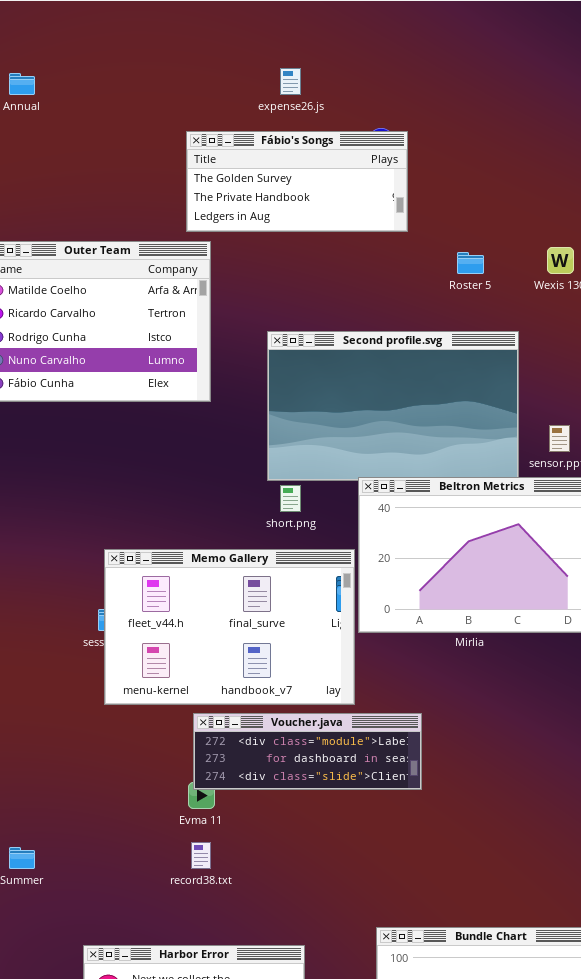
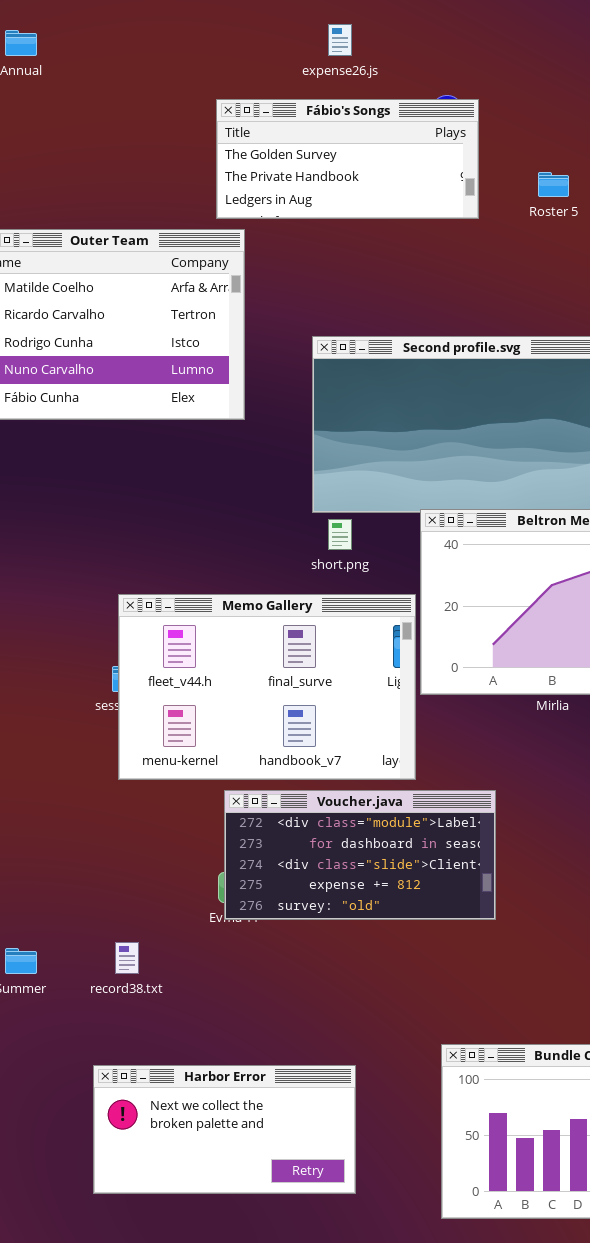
Roster 5: [457,252,484,274] -> [538,172,569,197], moved
Voucher.java: [193,713,422,790] -> [224,790,496,920], resized
record38.txt: [191,842,211,869] -> [115,942,139,974], moved

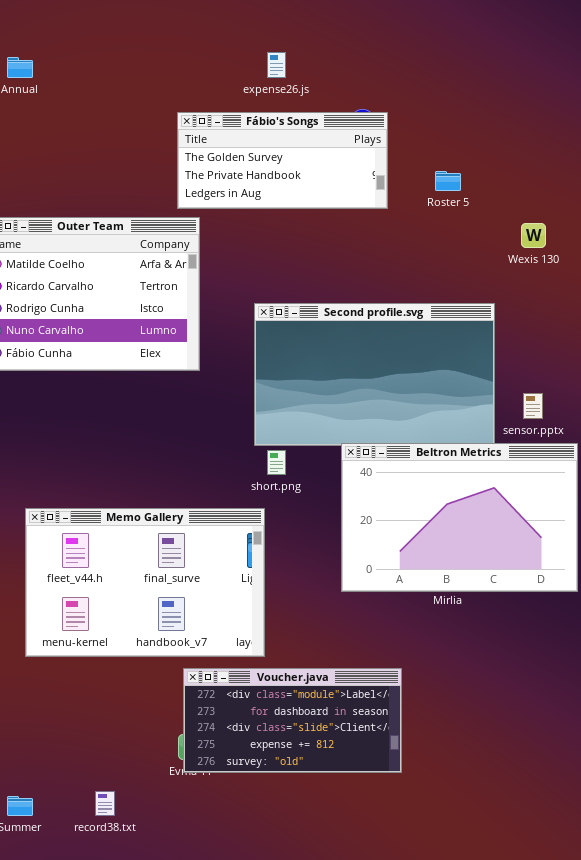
Memo Gallery: [118,594,416,780] -> [25,508,265,657], moved

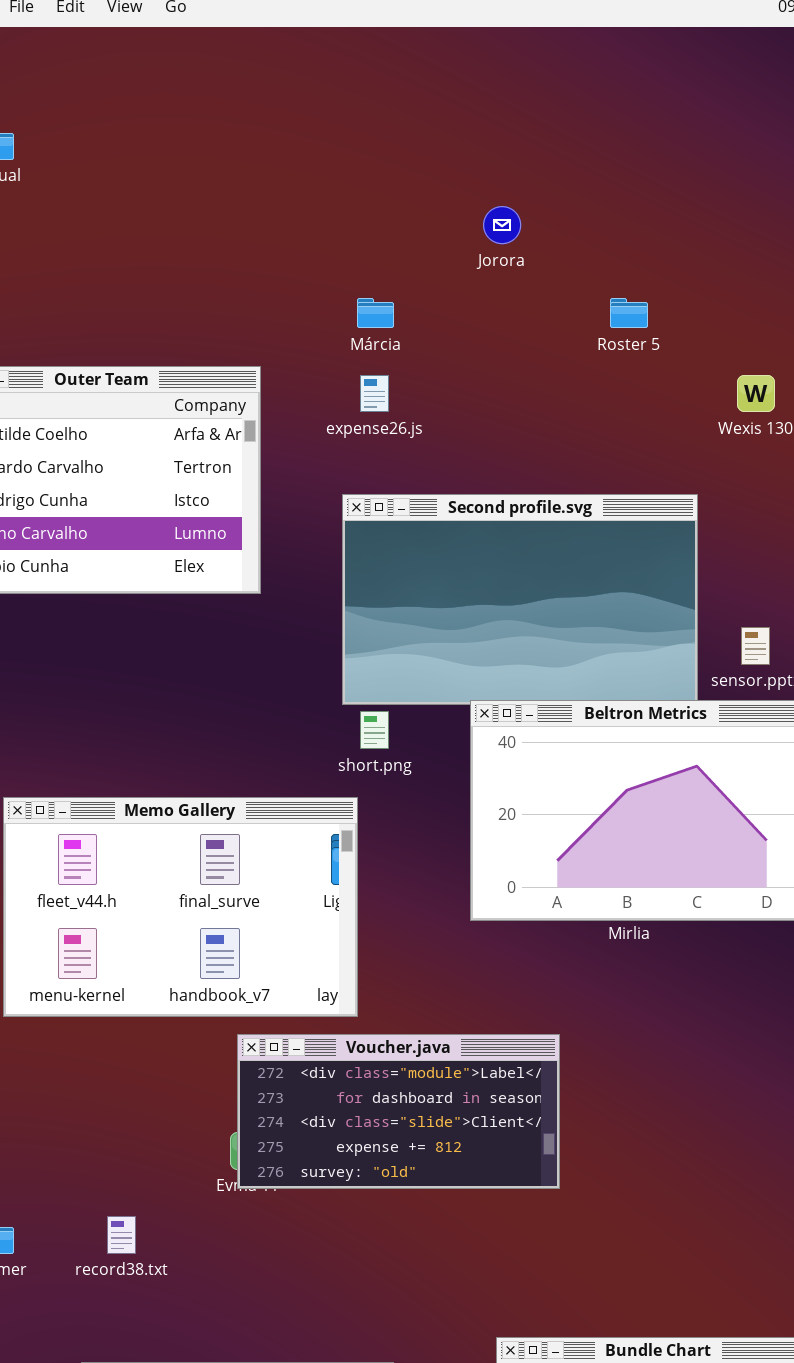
expense26.js: [267,52,286,78] -> [360,375,389,412], moved
Fábio's Songs: [177,112,388,209] -> none, closed

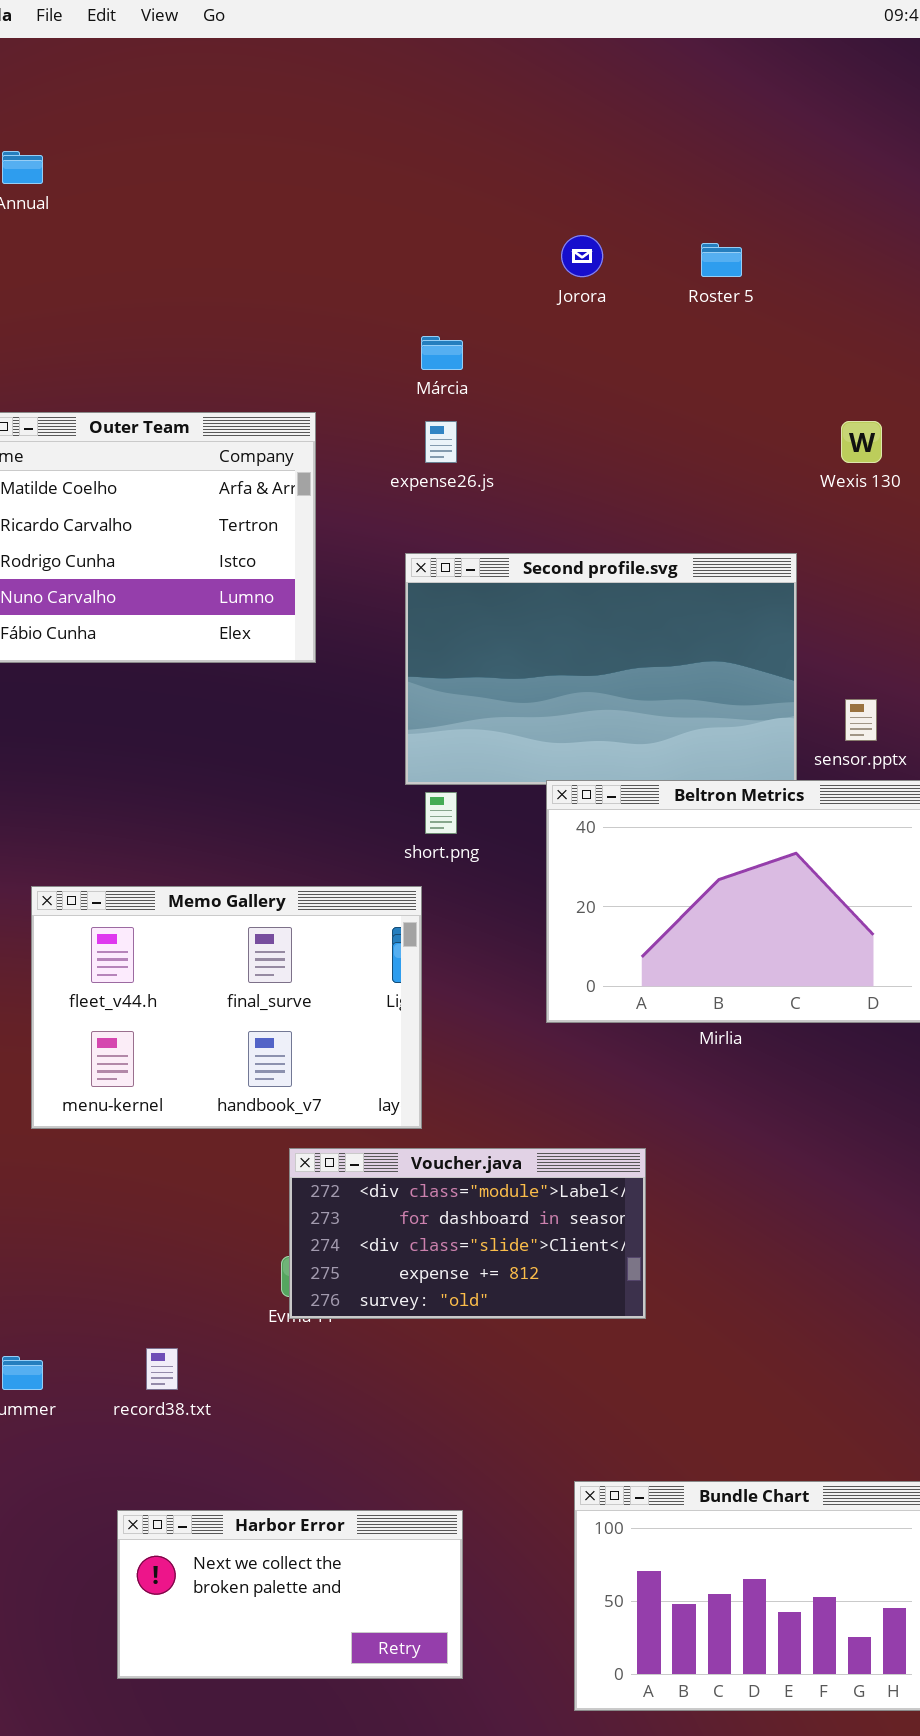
Roster 5: [610,298,648,328] -> [701,243,742,277], moved

